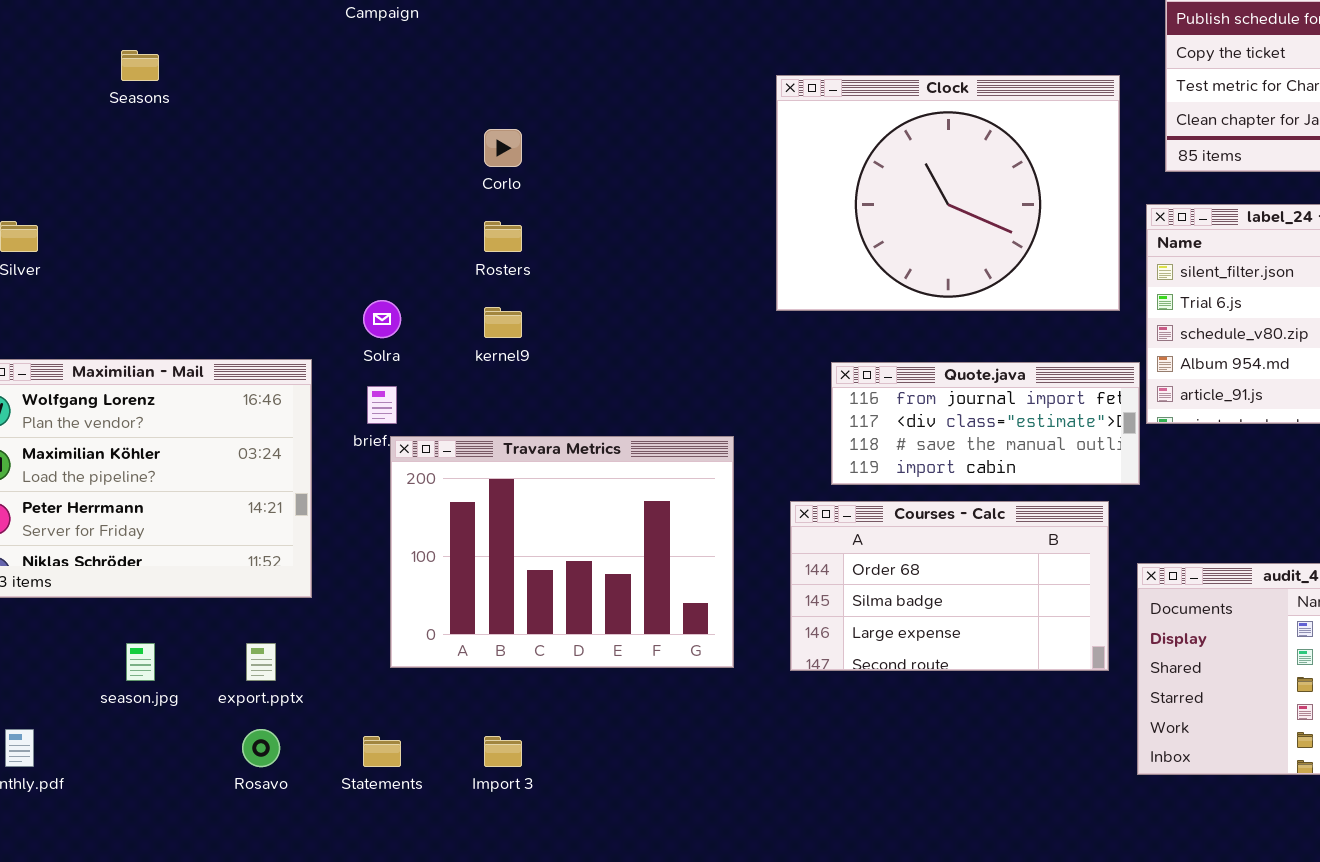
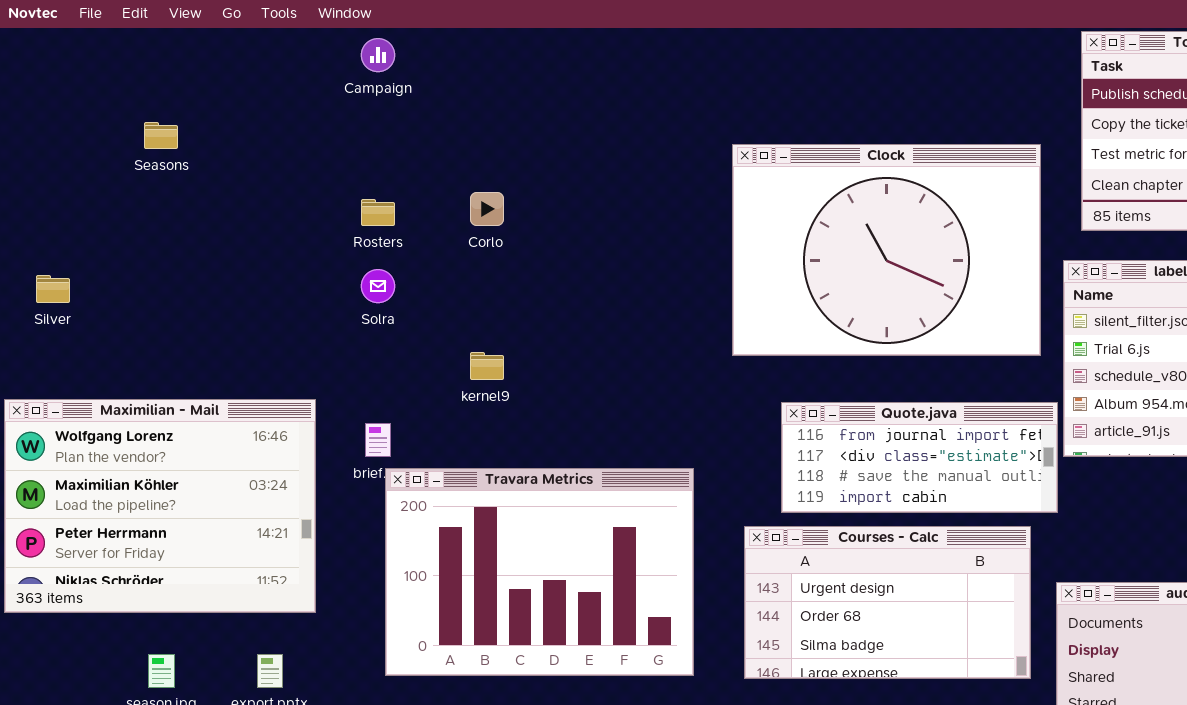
Rosters: [484,221,522,252] -> [361,199,395,226], moved
Solra: [363,300,401,338] -> [361,269,395,303], moved
Courses - Calc: [790,501,1109,671] -> [744,526,1031,679], scrolled up 1 row

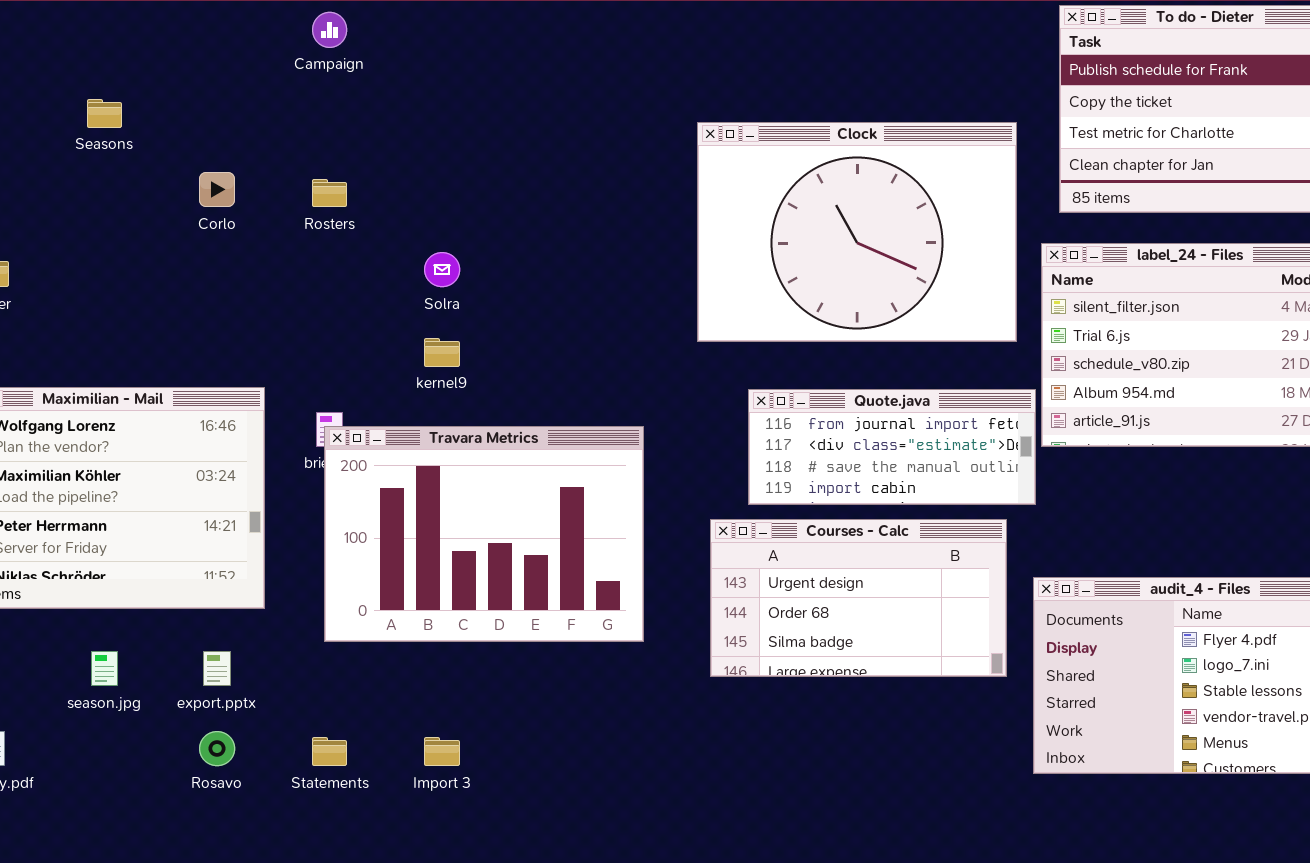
Corlo: [470,192,504,226] -> [199,172,235,207], moved
Solra: [361,269,395,303] -> [424,252,460,287], moved
Travara Metrics: [385,468,694,676] -> [324,426,644,642], moved

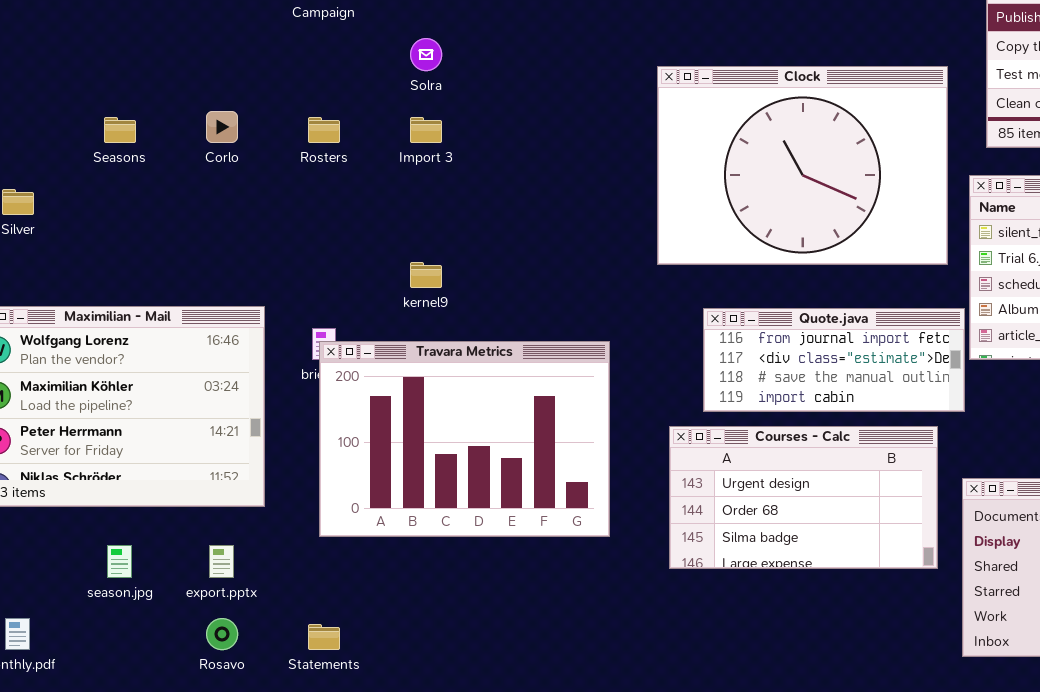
Seasons: [87,99,122,128] -> [104,117,136,143], moved
Solra: [424,252,460,287] -> [410,38,442,71], moved
Import 3: [424,737,460,766] -> [410,117,442,143], moved

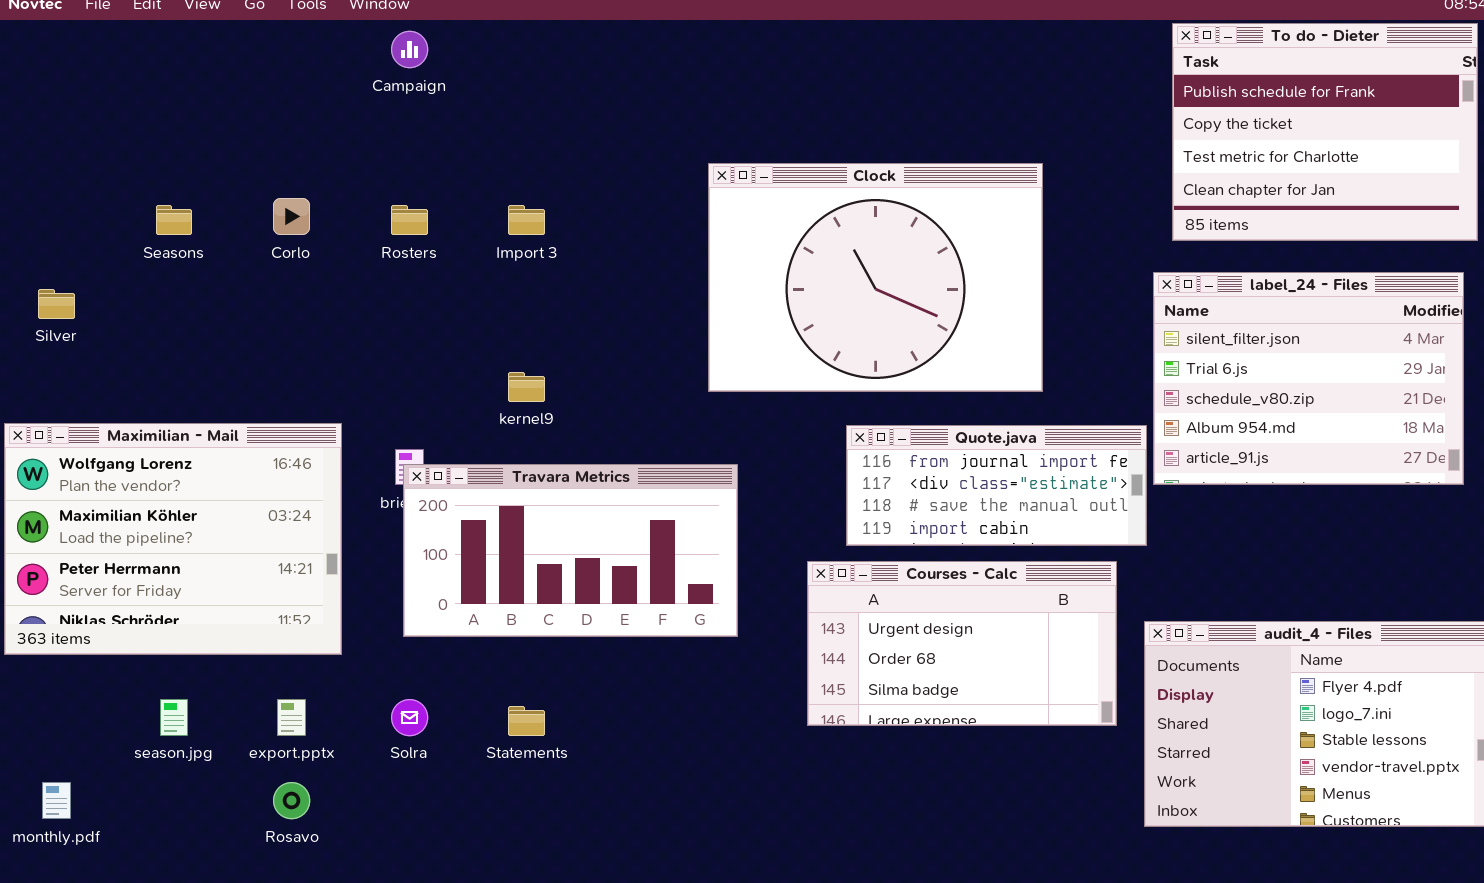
Solra: [410,38,442,71] -> [391,699,428,736], moved
Clock: [657,66,948,265] -> [708,163,1043,392], moved
Travara Metrics: [319,341,610,537] -> [403,464,738,637], resized
Statements: [308,624,340,650] -> [508,706,545,736], moved

